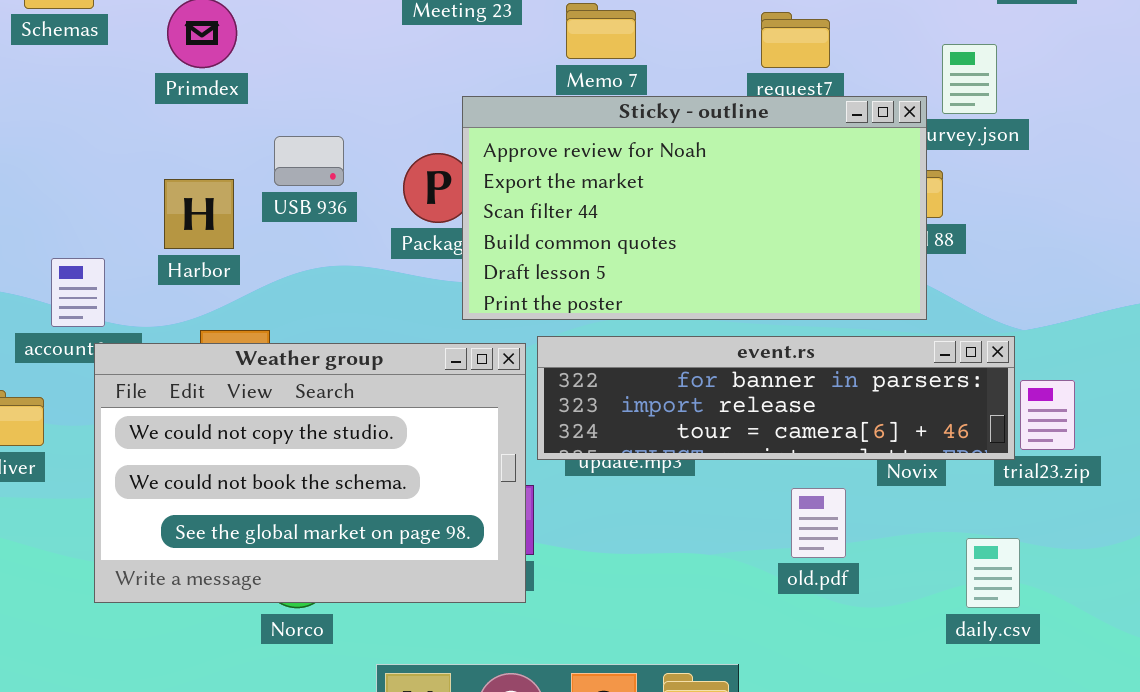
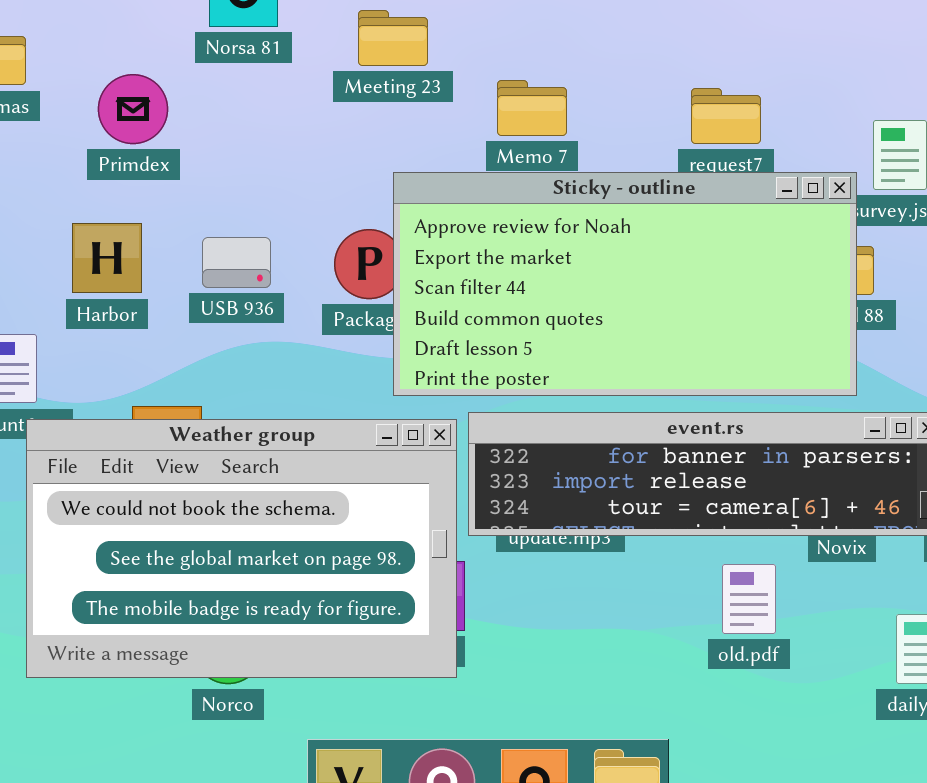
USB 936: [274,136,344,186] -> [202,237,271,288], moved
Harbor: [164,179,234,249] -> [72,223,142,293], moved
Weather group: [94,343,526,603] -> [26,419,457,678], scrolled down 1 row

